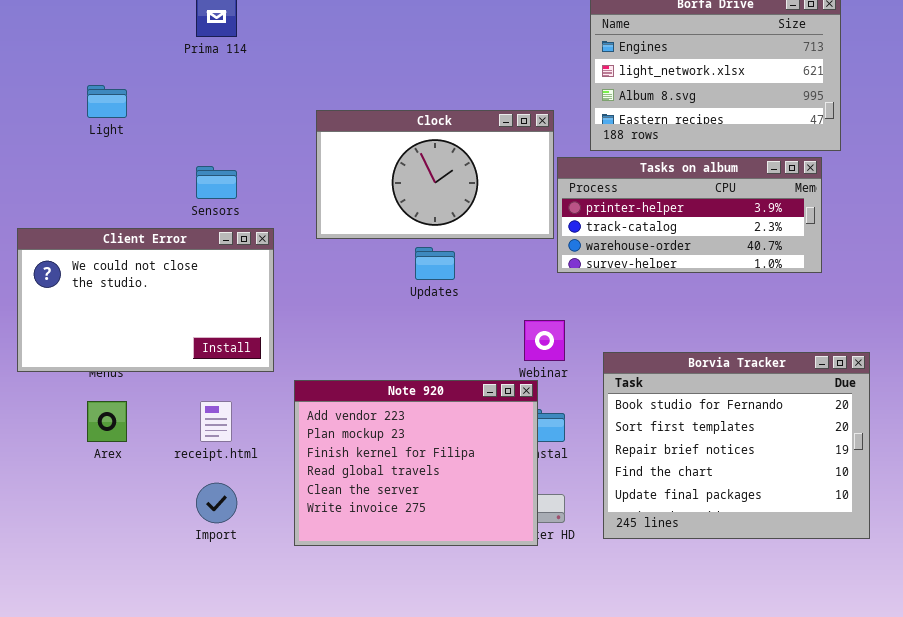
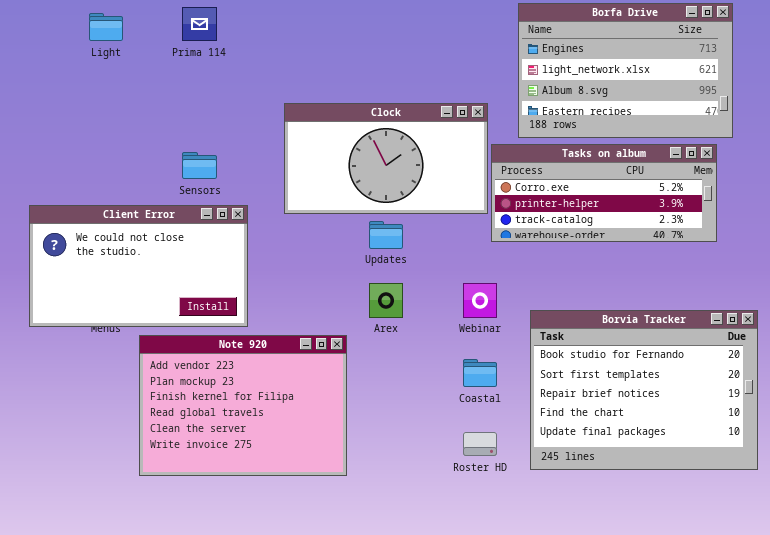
Light: [87,85,127,118] -> [89,13,123,41], moved
Tasks on album: [557,157,822,273] -> [491,144,717,242], scrolled up 1 row
Note 920: [294,380,538,546] -> [139,335,347,476], moved
Arex: [87,401,127,442] -> [369,283,403,318], moved

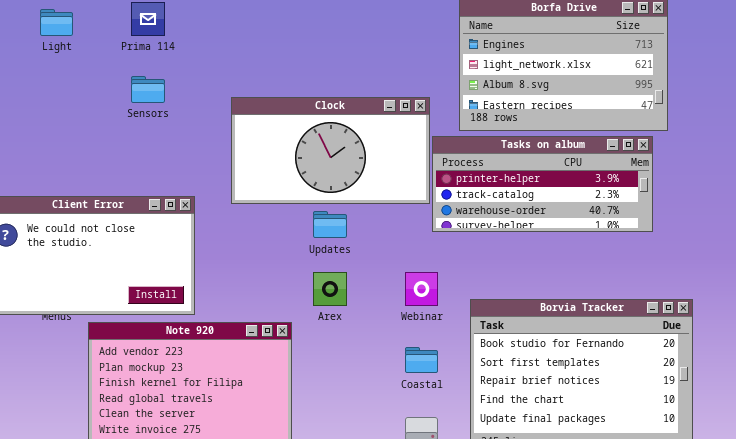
Tasks on album: [491,144,717,242] -> [432,136,653,232], scrolled down 1 row
Sensors: [182,152,217,179] -> [131,76,165,103], moved

